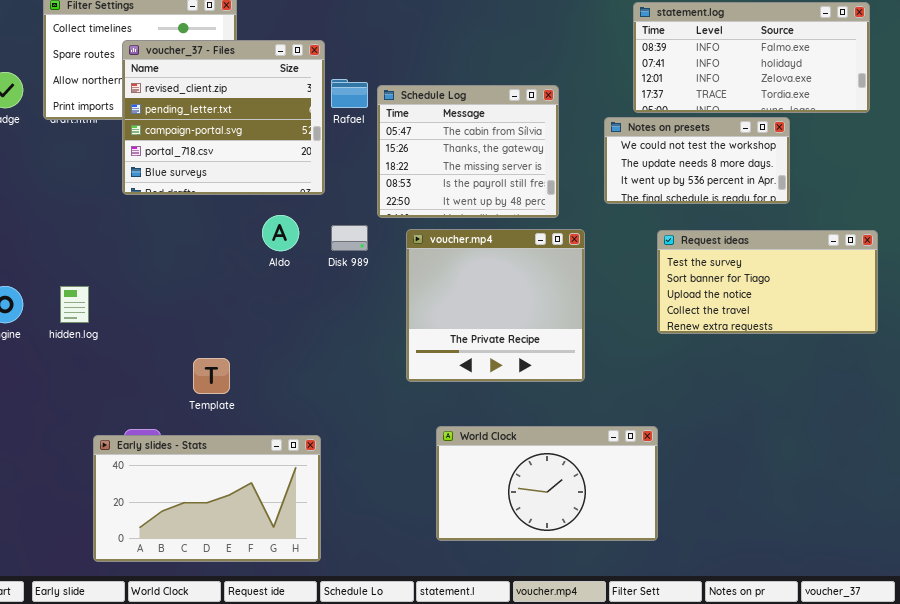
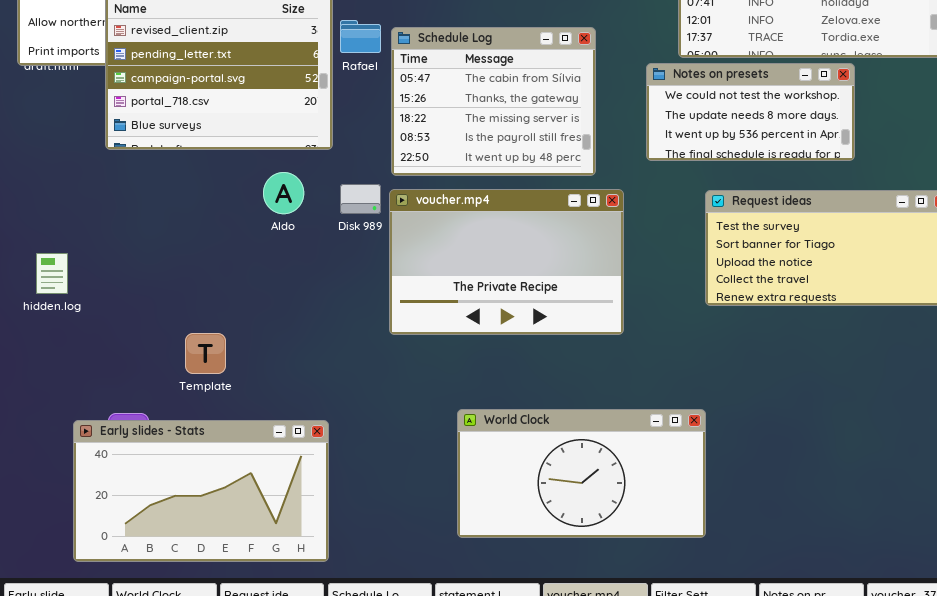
voucher.mp4: [406,229,585,382] -> [389,189,624,335], resized

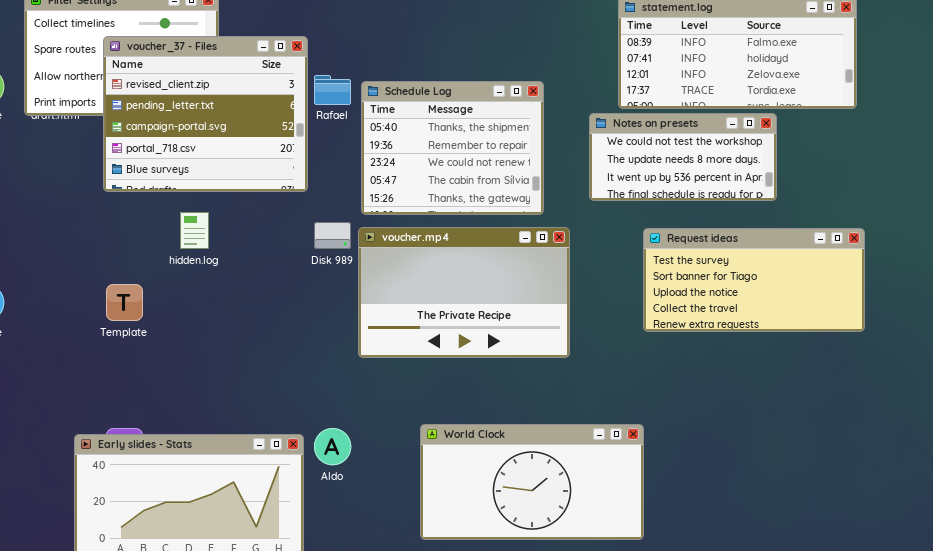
Schedule Log: [391,27,596,176] -> [361,81,544,215], scrolled up 3 rows
Aldo: [263,172,304,214] -> [314,428,351,465], moved
hidden.log: [36,253,68,294] -> [180,212,209,249], moved
Template: [185,333,226,374] -> [106,284,143,321], moved

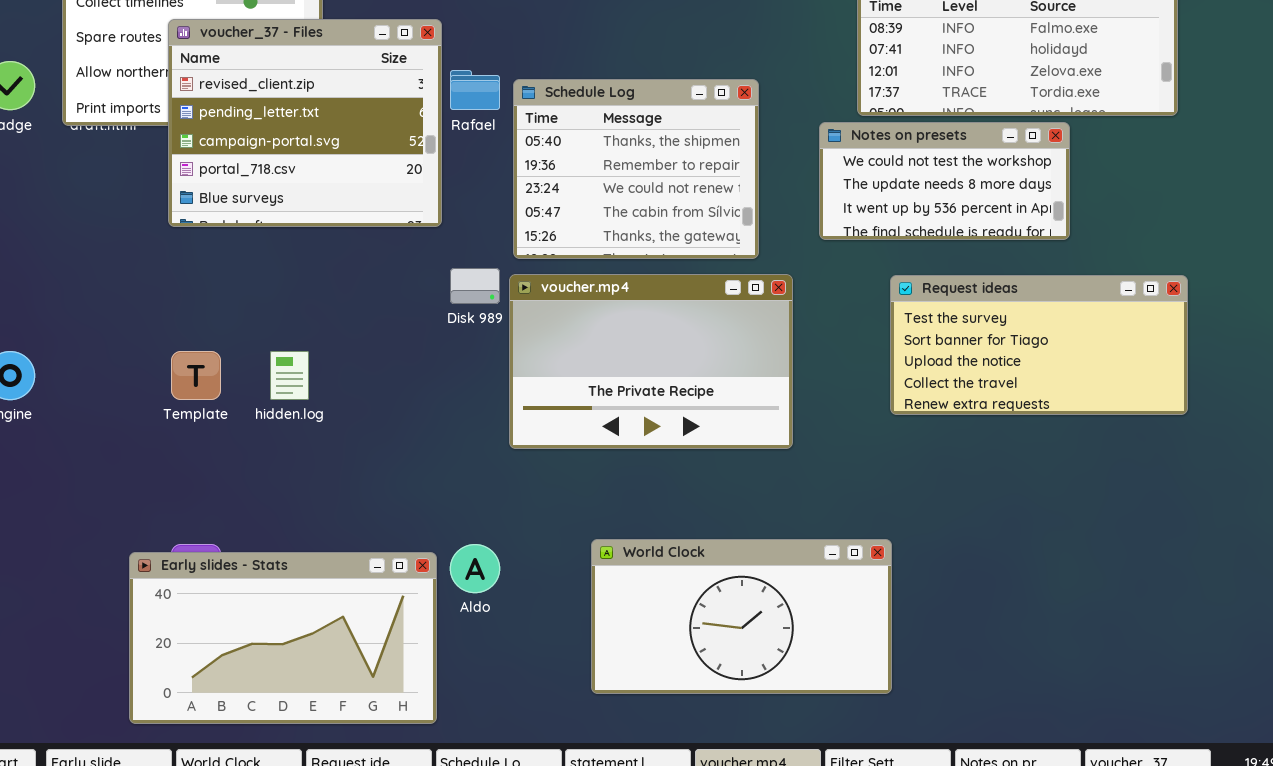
hidden.log: [180,212,209,249] -> [270,351,309,400], moved

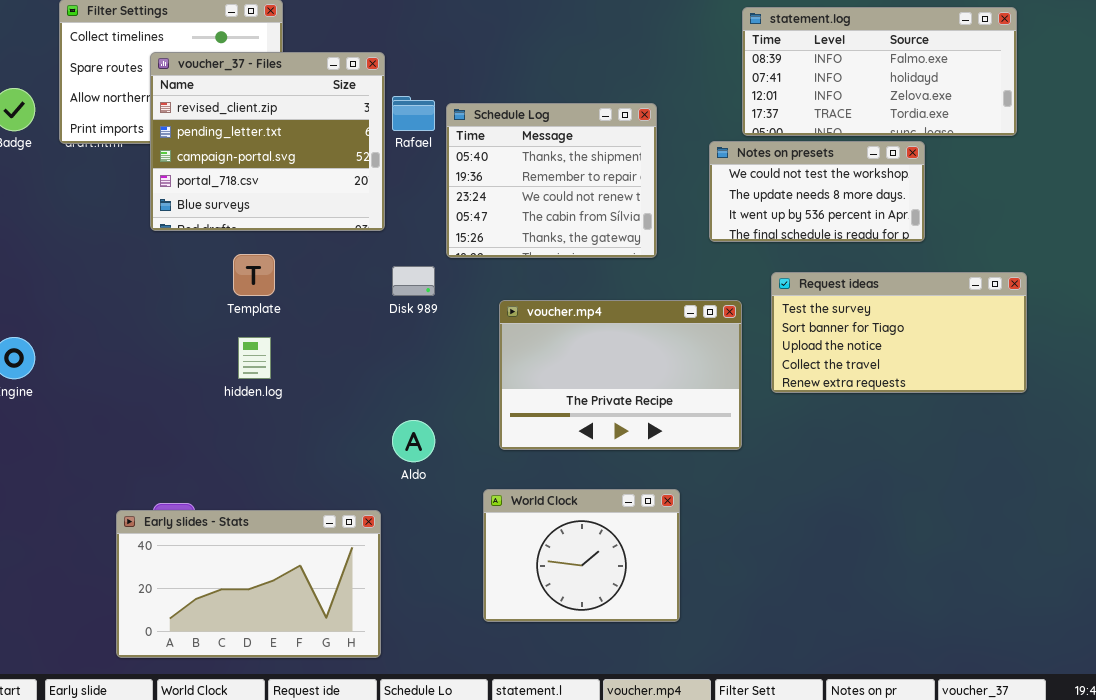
voucher.mp4: [509,274,793,449] -> [499,300,742,450], moved
Template: [171,351,221,400] -> [233,254,275,296], moved
World Clock: [591,539,892,694] -> [483,489,680,622], moved, resized
Aldo: [450,544,500,593] -> [392,420,435,462], moved

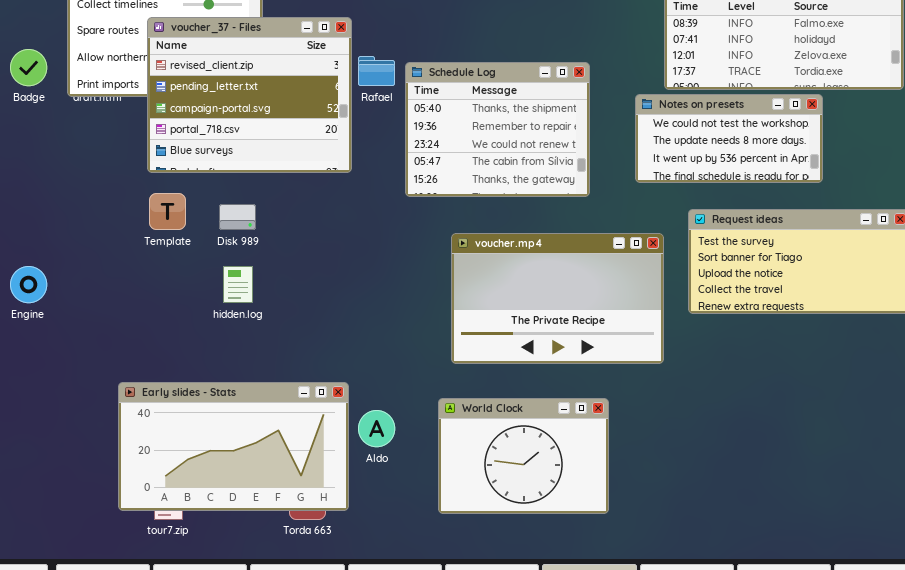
Template: [233,254,275,296] -> [149,193,186,230], moved
Disk 989: [392,266,435,296] -> [219,204,256,230], moved
Aldo: [392,420,435,462] -> [358,410,395,447], moved
Early slides - Stats: [116,510,381,658] -> [118,382,349,511], moved

